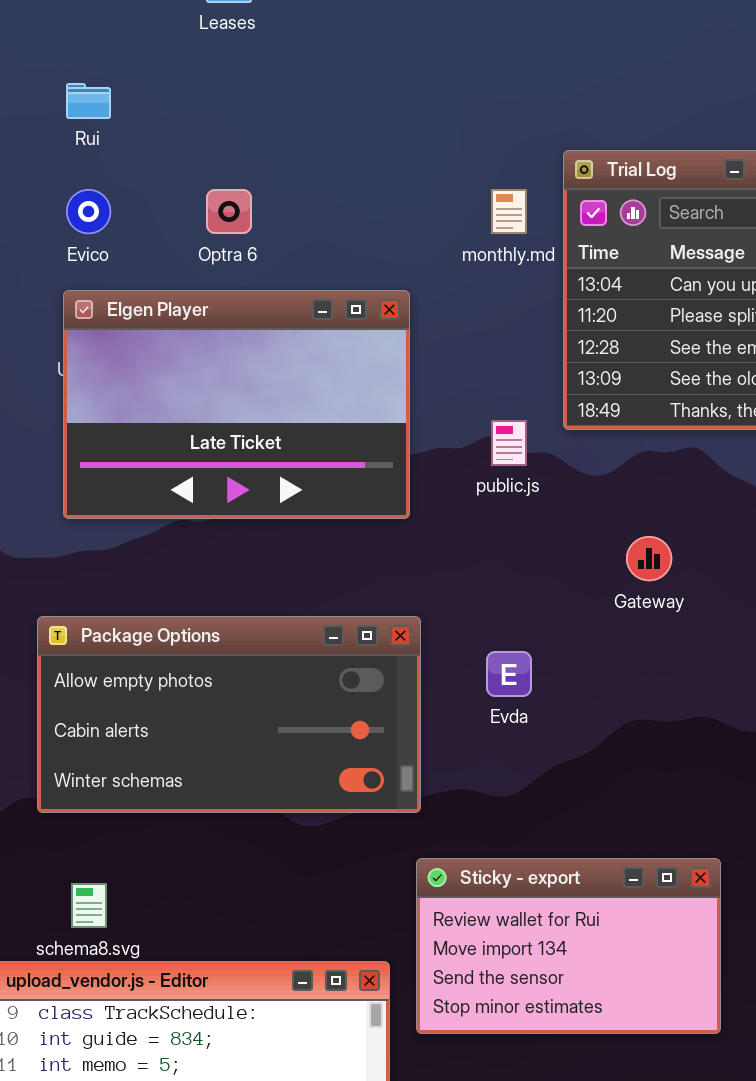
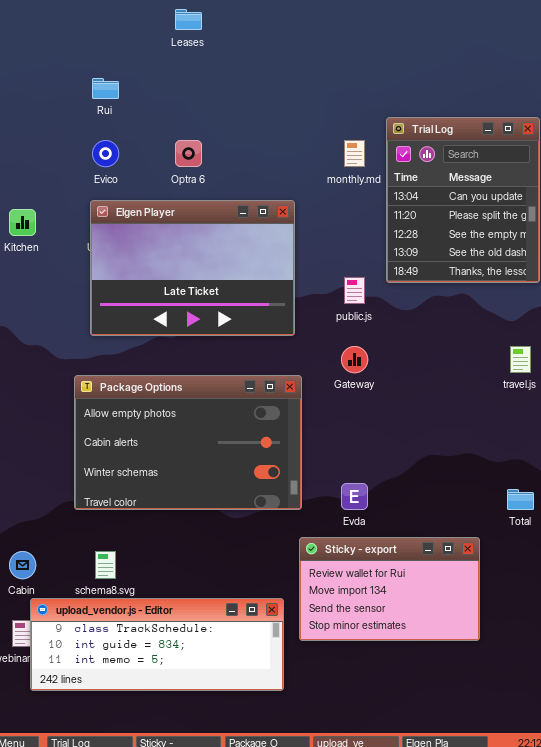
Gateway: [626,536,672,581] -> [341,346,368,373], moved
Package Options: [37,616,421,813] -> [74,375,302,510], resized
Evda: [486,651,532,697] -> [341,483,368,510], moved

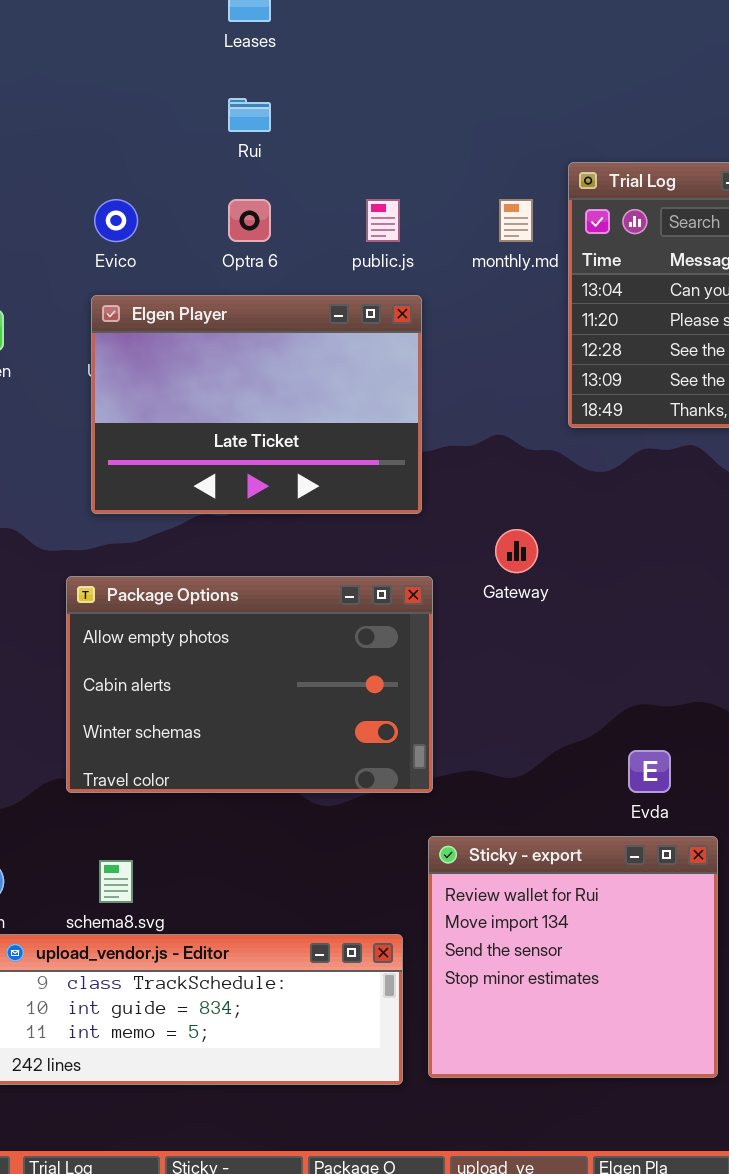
Rui: [92,78,119,99] -> [228,98,271,132], moved
public.js: [344,277,365,304] -> [366,199,400,242], moved
Evda: [341,483,368,510] -> [628,750,671,793], moved
Sticky - export: [299,537,480,641] -> [428,836,718,1078], resized

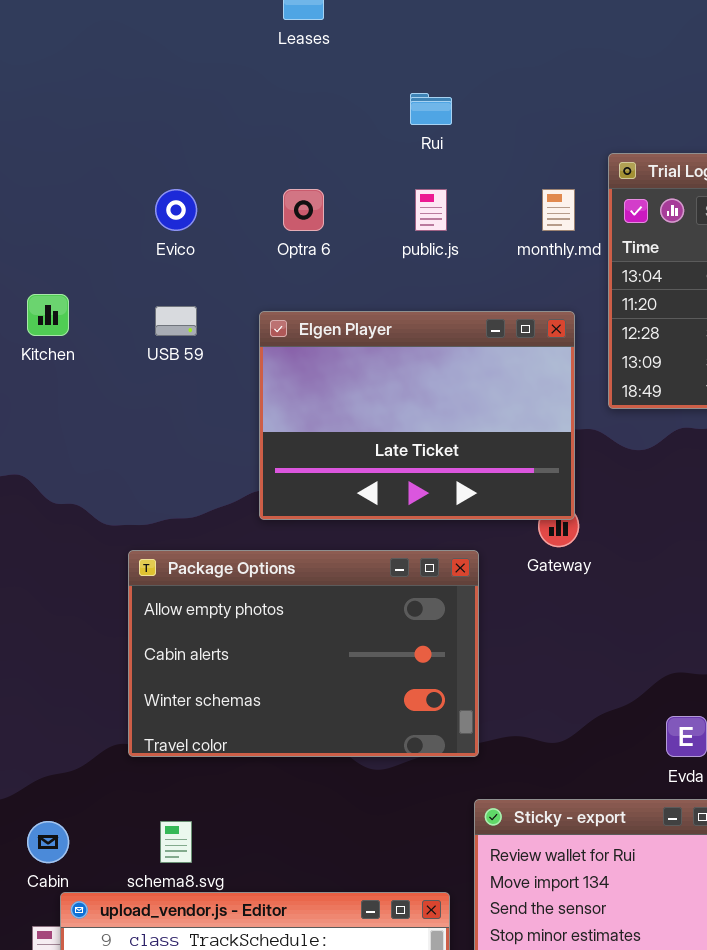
Rui: [228,98,271,132] -> [410,93,452,125], moved
Elgen Player: [91,295,422,514] -> [259,311,575,520], moved

